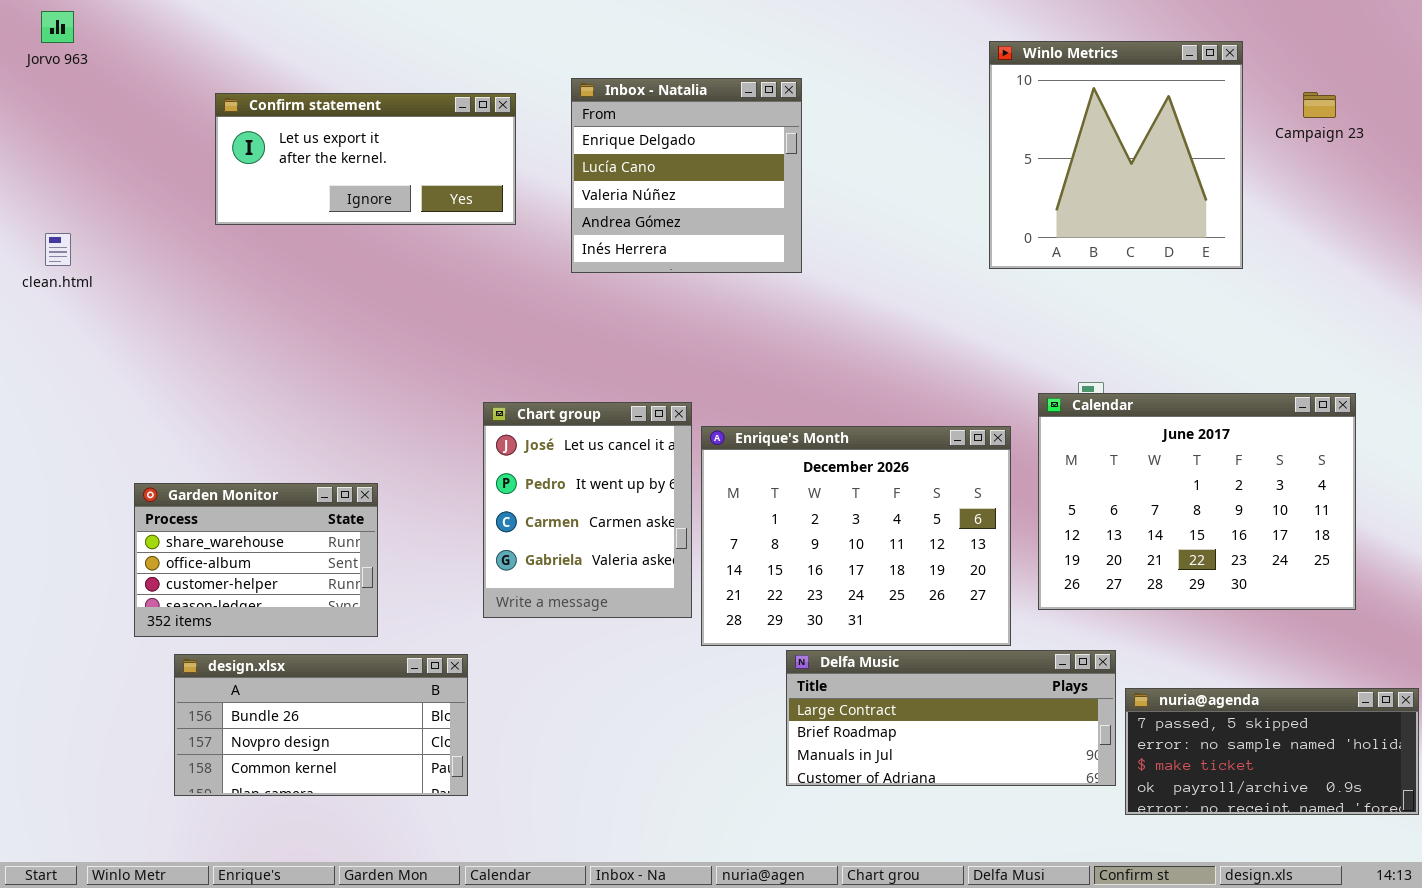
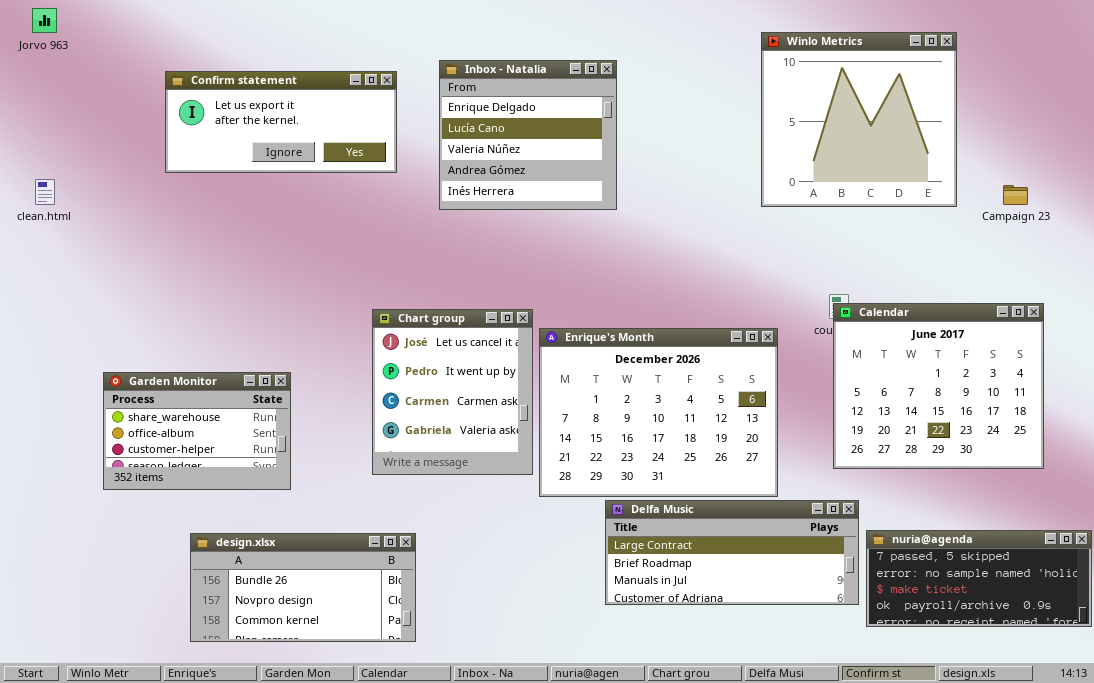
Campaign 23: [1303,92,1336,118] -> [1003,185,1028,205], moved
Calendar: [1038,393,1356,610] -> [833,303,1044,469], resized
design.xlsx: [174,654,468,796] -> [190,533,416,642], moved

